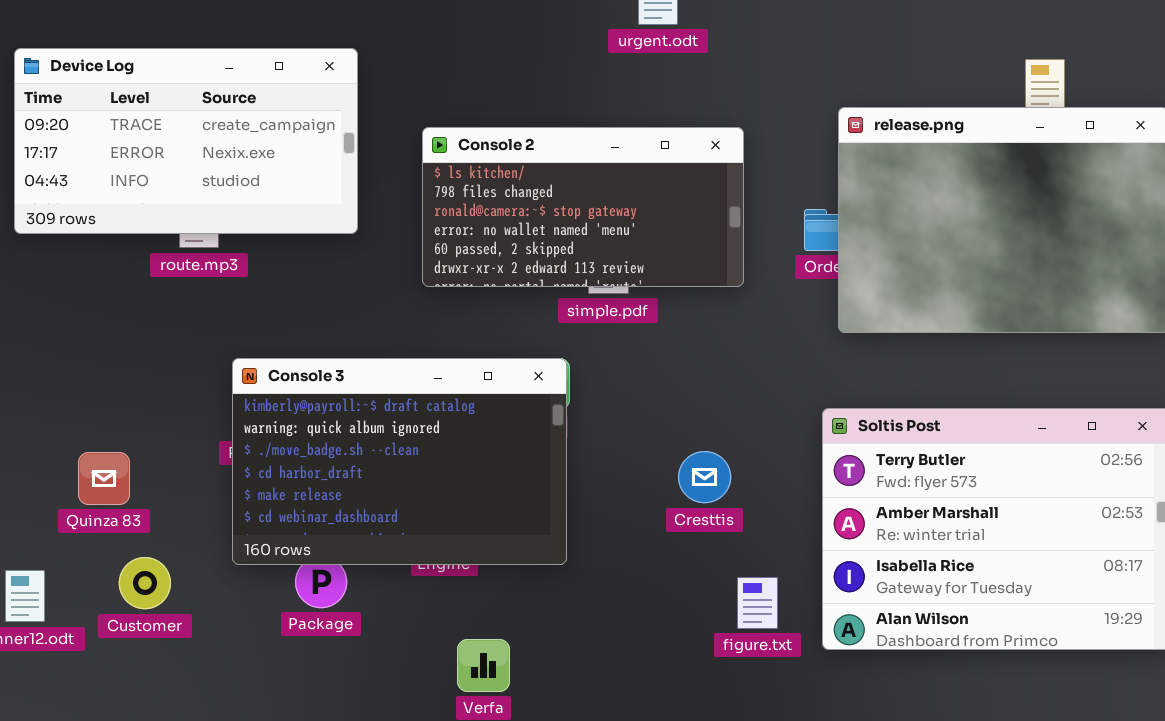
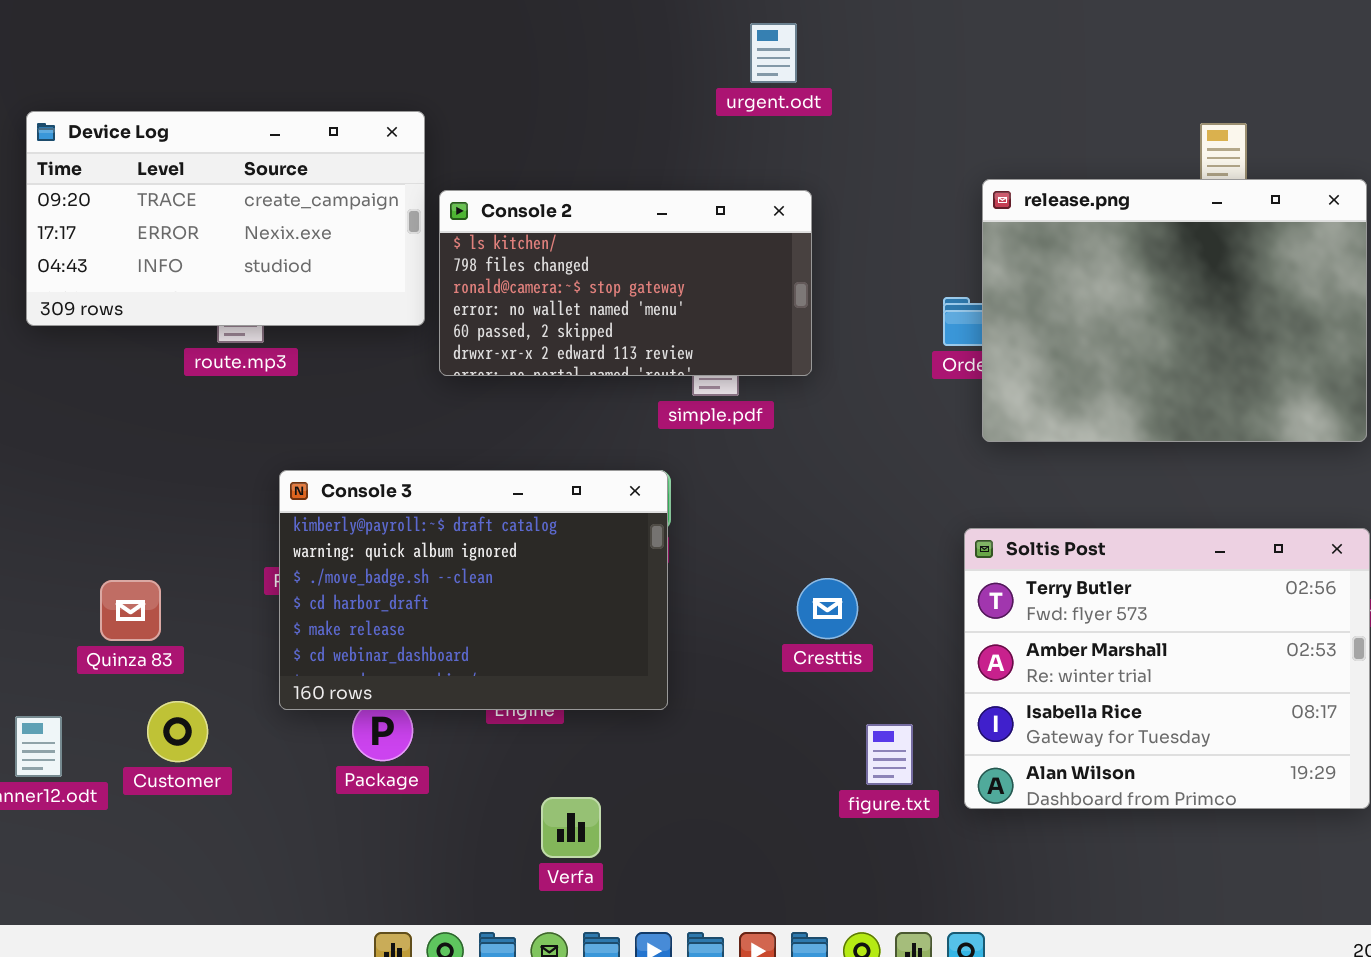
Console 2: [422,127,744,287] -> [439,190,812,376], moved

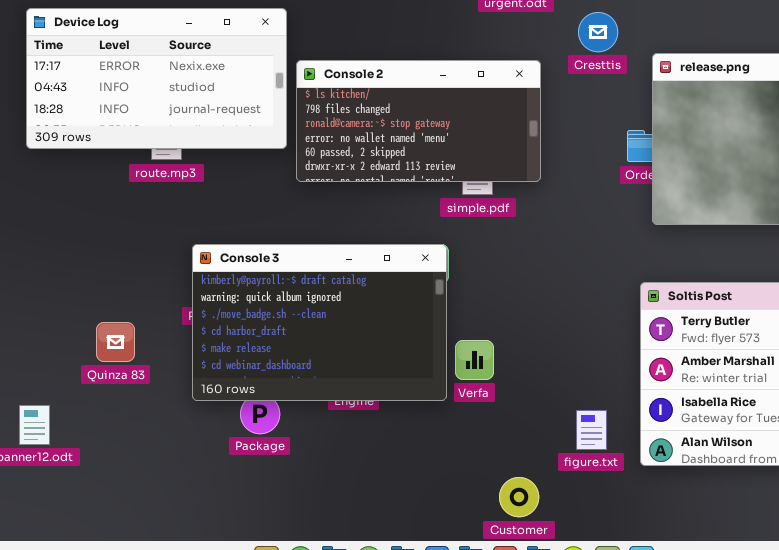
Device Log: [26,111,425,326] -> [26,8,287,149], scrolled down 1 row
Cresttis: [797,578,858,639] -> [578,12,618,52], moved
Quinza 83: [100,580,161,641] -> [96,322,135,362], moved
Customer: [147,701,208,762] -> [499,477,539,517], moved
Verfa: [541,797,601,858] -> [455,340,494,380], moved

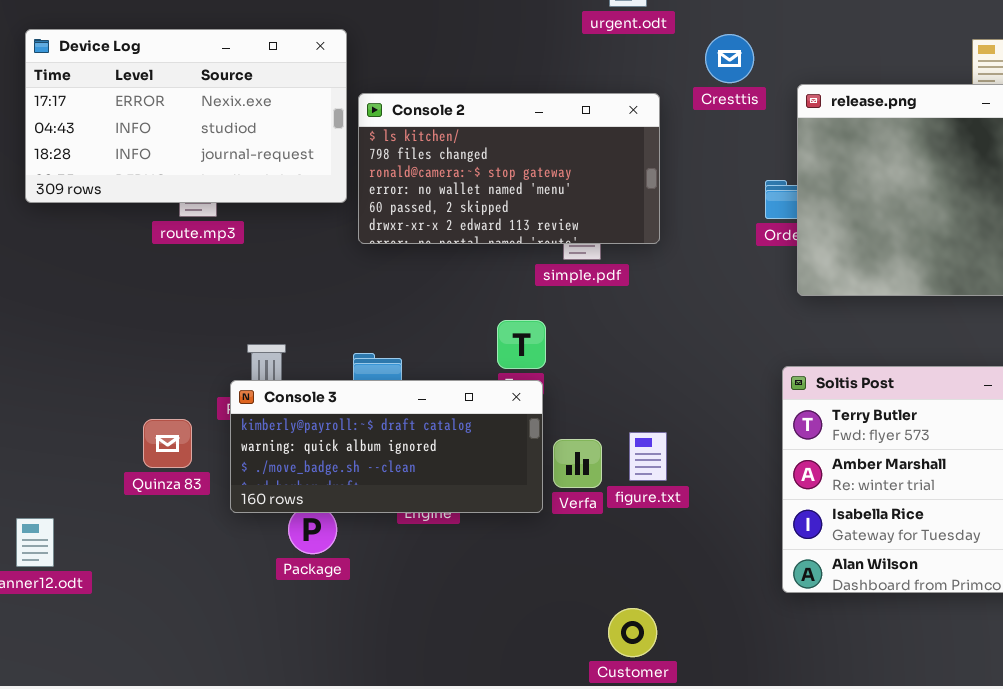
Console 3: [192,244,447,401] -> [230,380,543,513], resized
Quinza 83: [96,322,135,362] -> [143,419,192,468], moved
figure.txt: [576,410,607,450] -> [629,432,667,481], moved

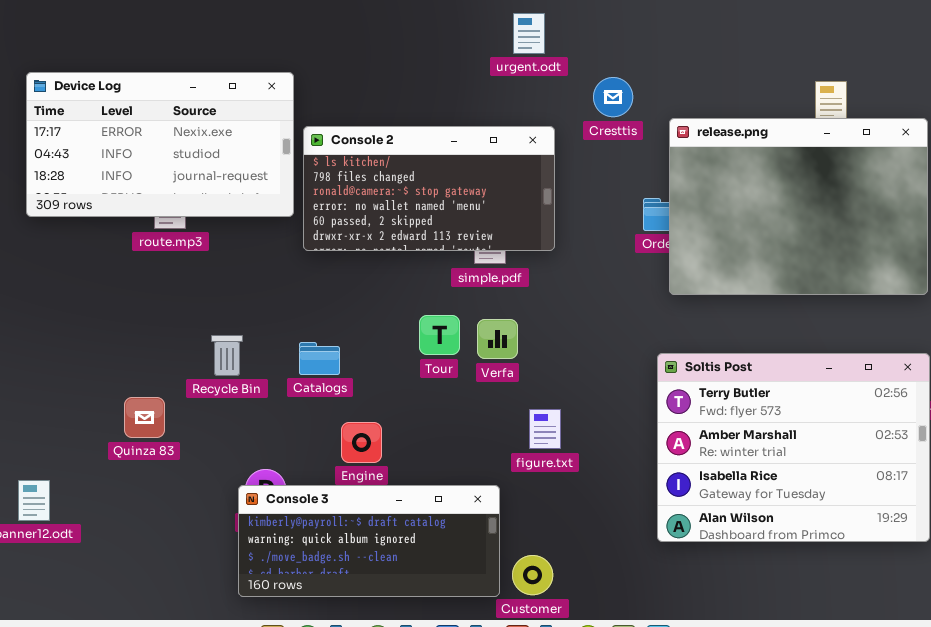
Console 3: [230,380,543,513] -> [238,485,500,597], moved
Verfa: [553,439,602,488] -> [477,319,518,359], moved

